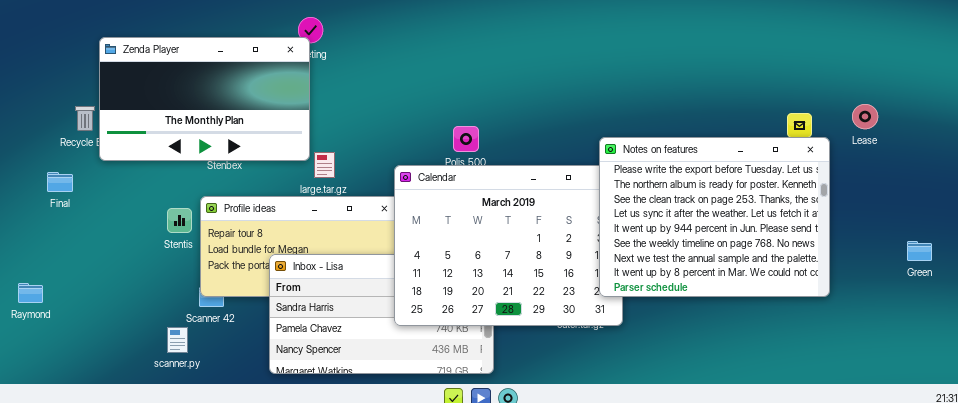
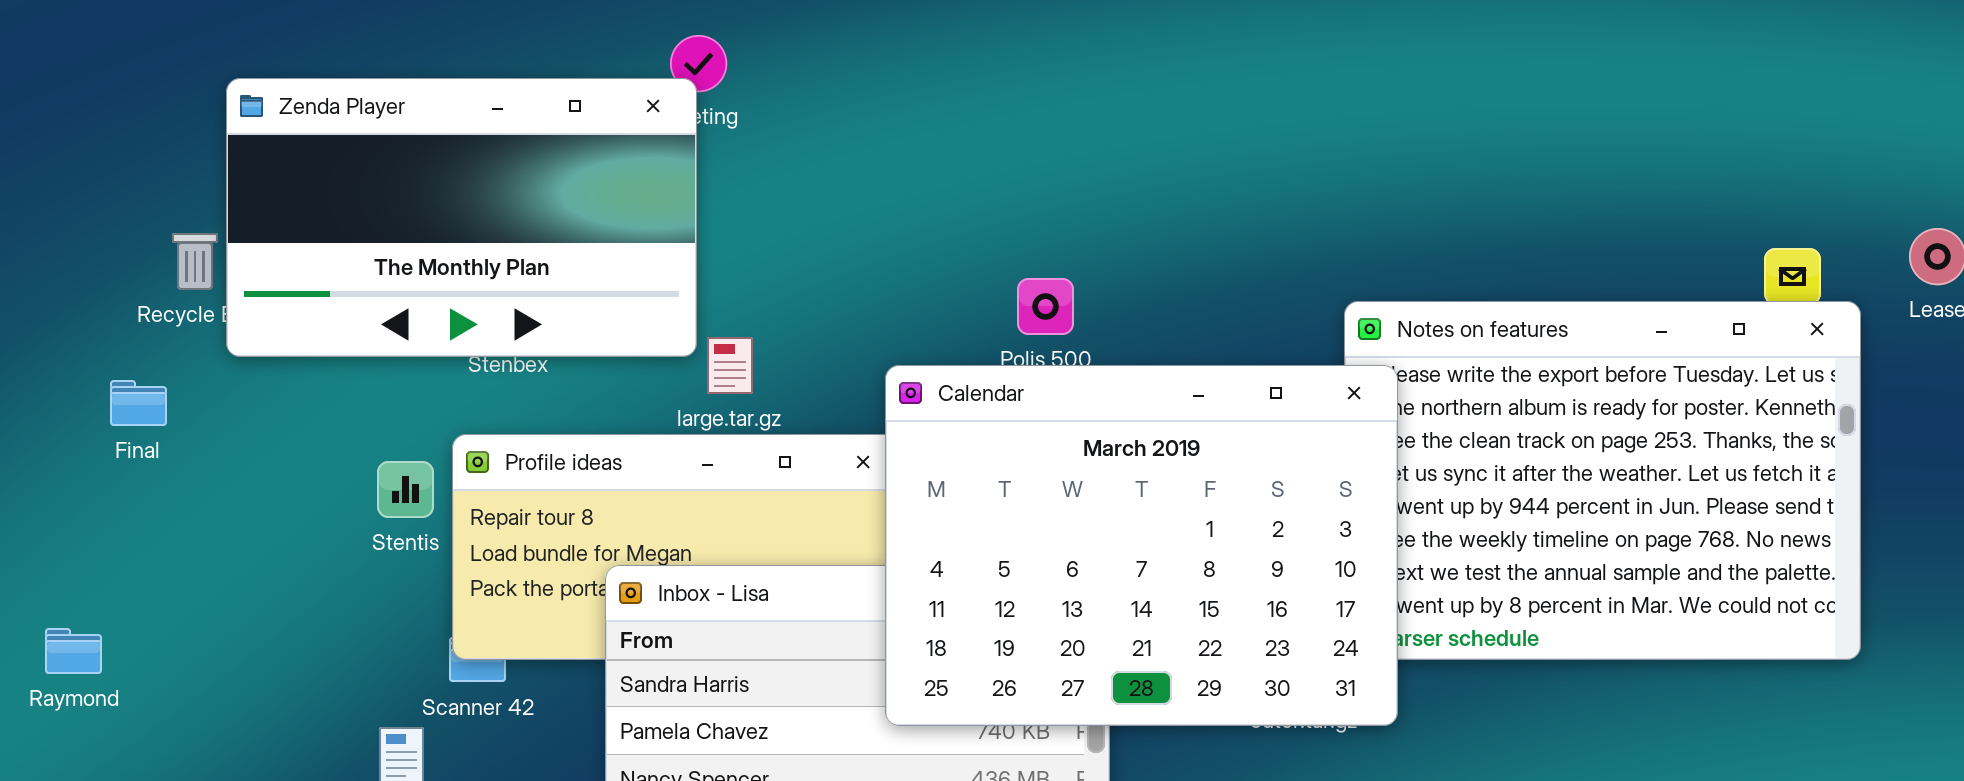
Calendar: [394,165,623,326] -> [885,365,1398,726], raised

